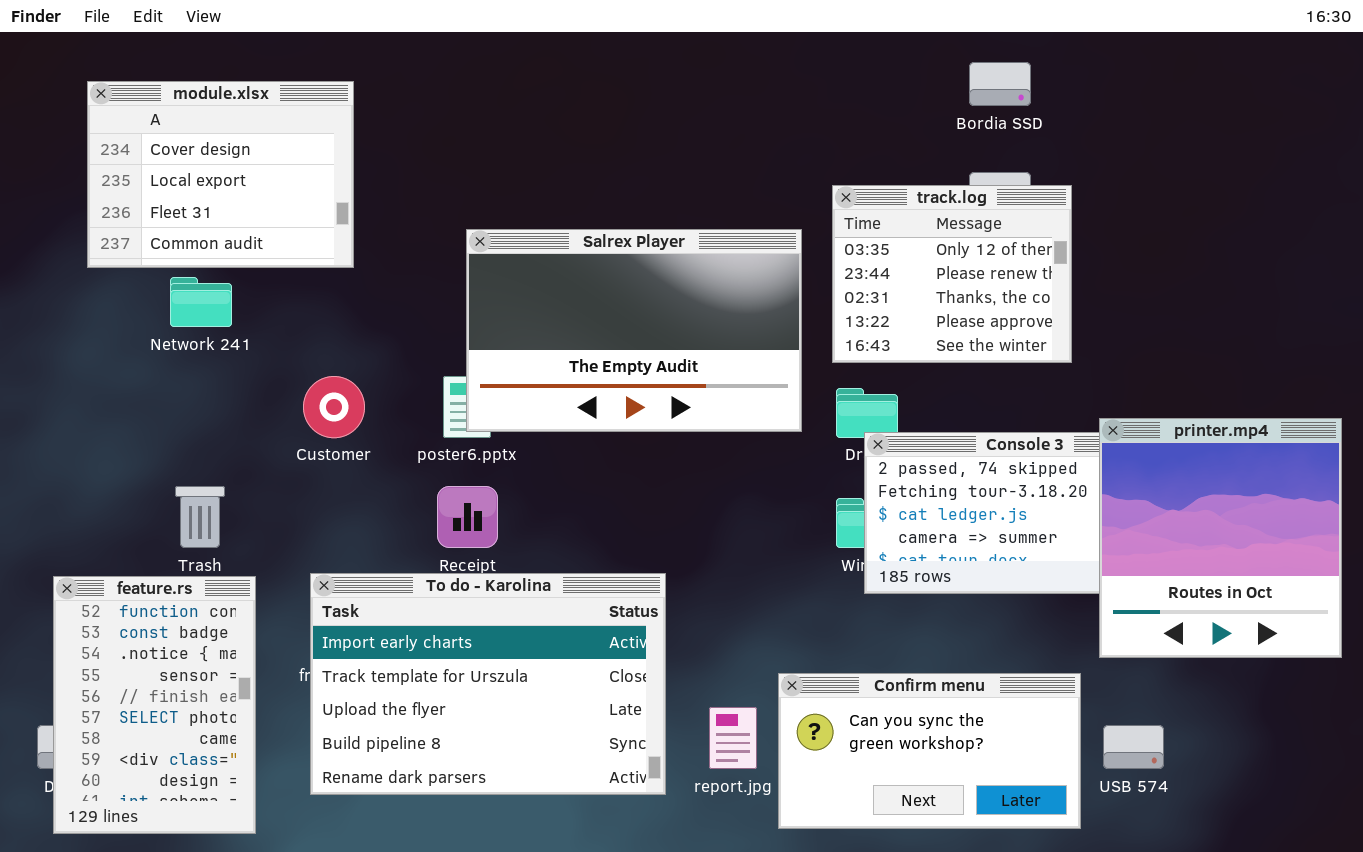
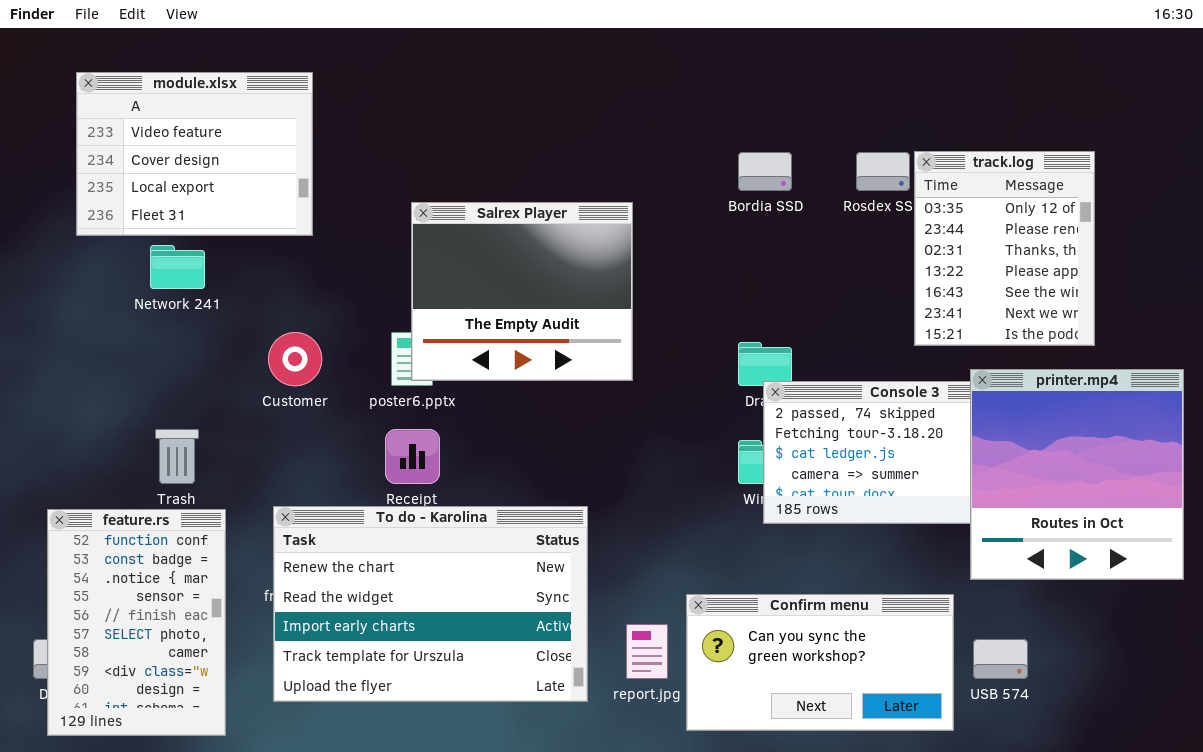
Bordia SSD: [969,62,1031,106] -> [738,152,792,191], moved
module.xlsx: [87,81,354,268] -> [76,72,313,236], scrolled up 1 row
track.log: [832,185,1072,363] -> [914,151,1095,346], moved, resized
Salrex Player: [466,229,802,432] -> [411,202,633,381], resized
To do - Karolina: [310,573,666,795] -> [273,506,588,702], scrolled up 2 rows

